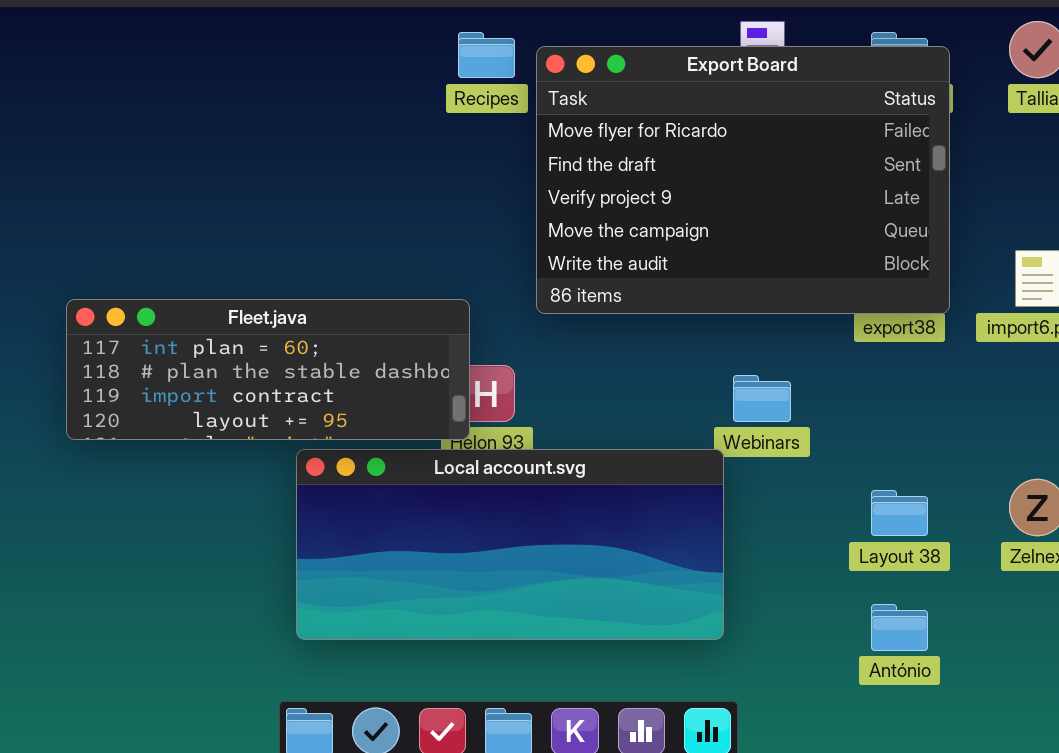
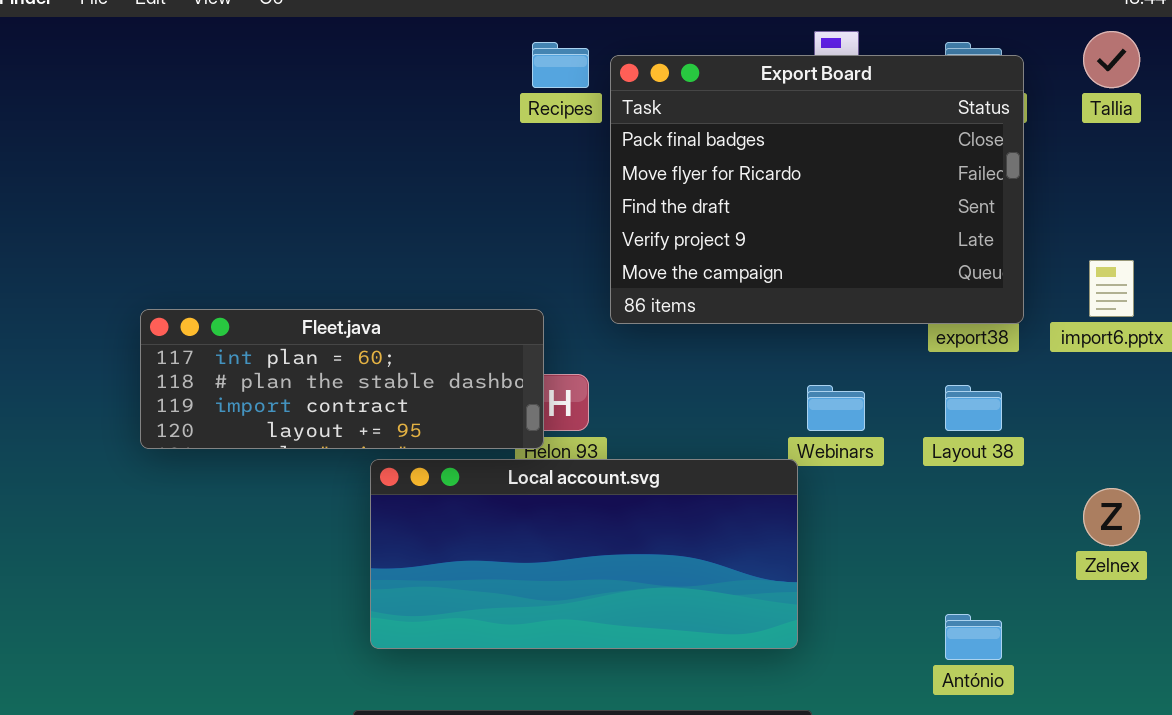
Export Board: [536,46,950,314] -> [610,55,1024,324], scrolled up 1 row
Layout 38: [871,490,928,536] -> [945,385,1002,431], moved

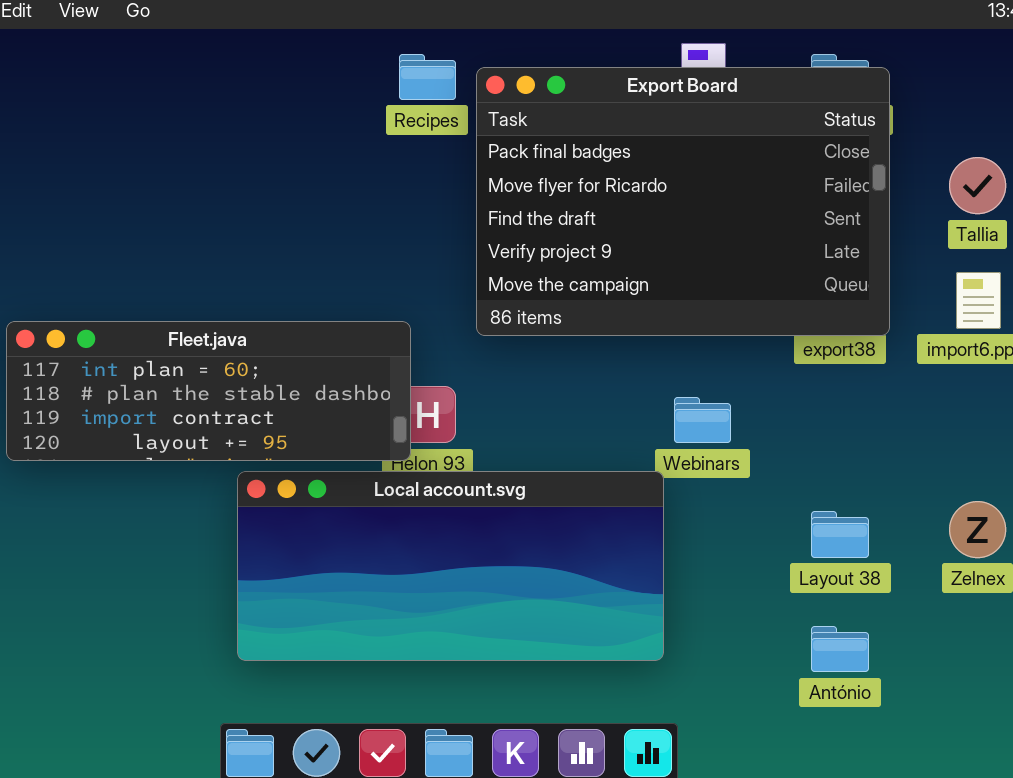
Tallia: [1083,31,1140,88] -> [949,157,1006,214], moved
Layout 38: [945,385,1002,431] -> [811,511,869,558], moved

